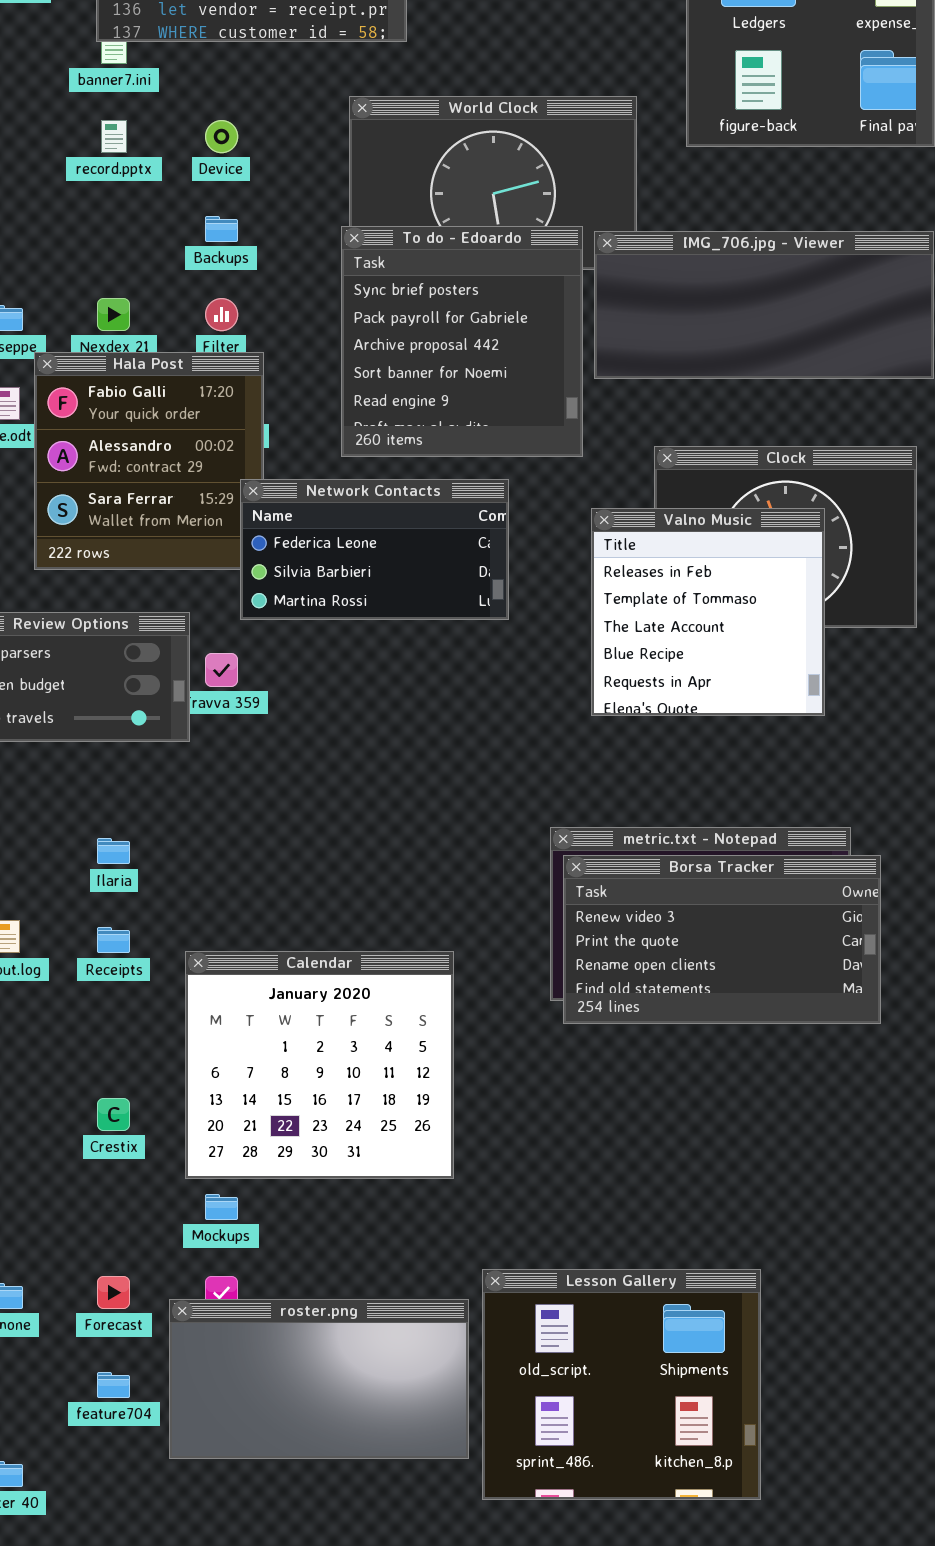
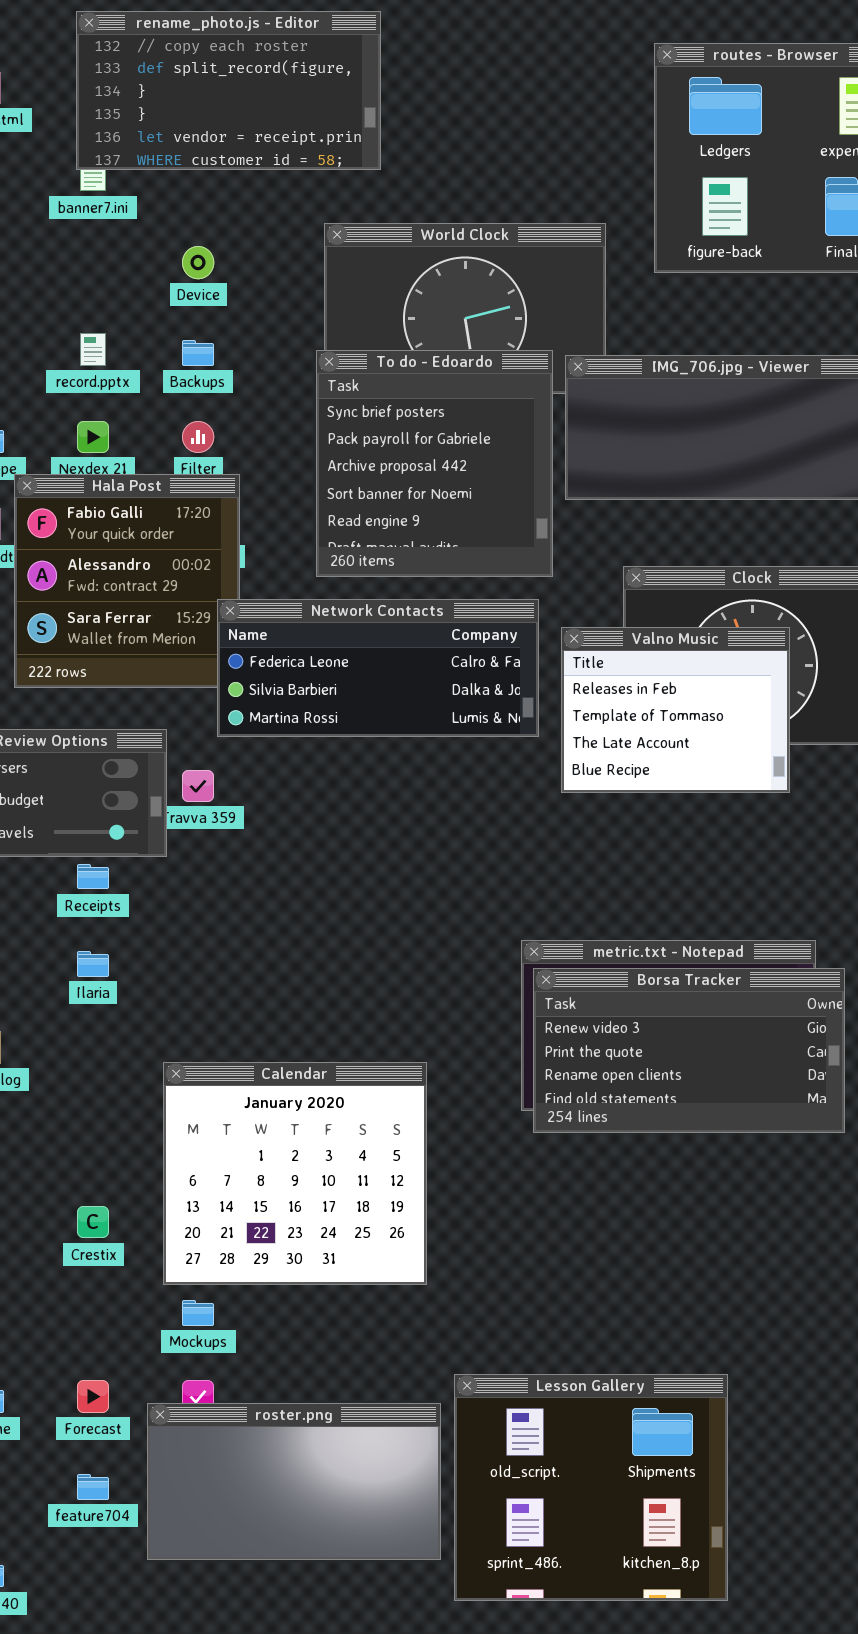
record.pptx: [101,120,127,153] -> [80,333,106,366], moved
Network Contacts: [240,479,509,620] -> [217,599,539,737], resized
Valno Music: [591,508,825,716] -> [561,627,790,793], resized
Receipts: [97,927,130,953] -> [77,864,109,889], moved

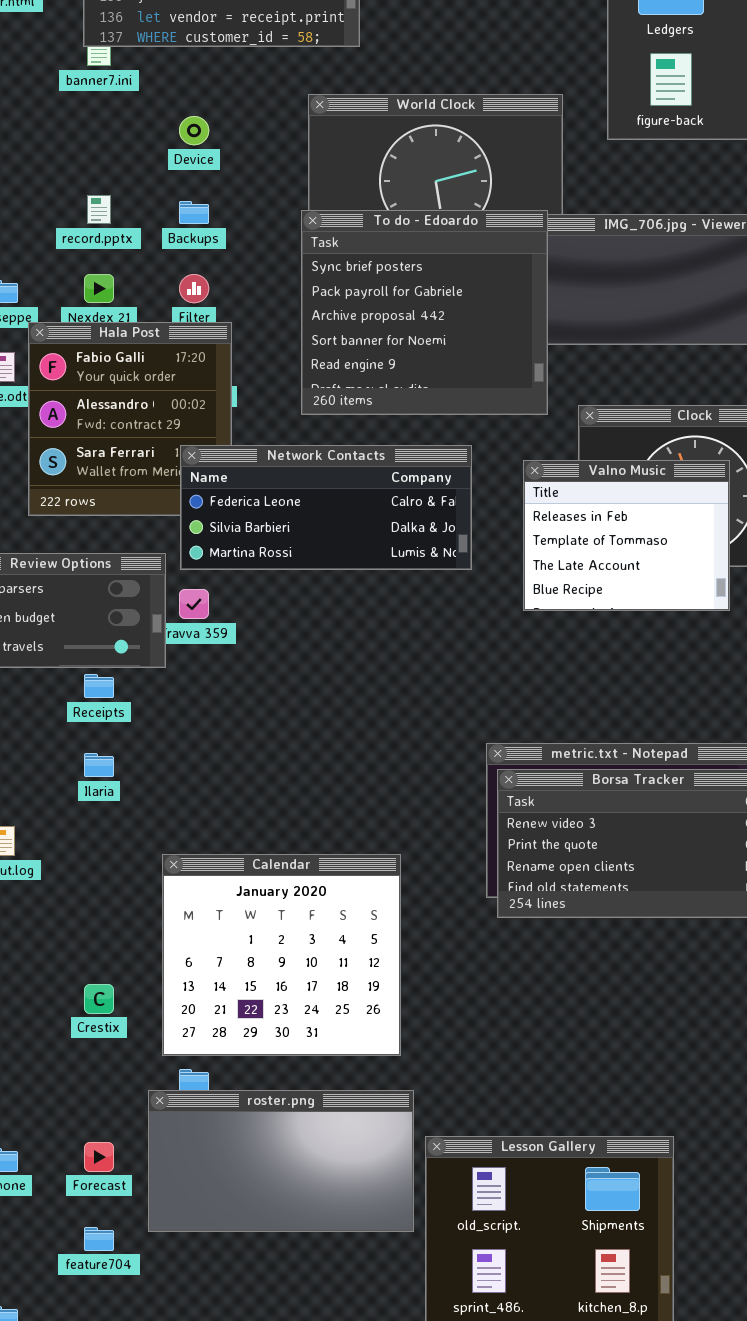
To do - Edoardo: [316,350,553,577] -> [301,210,548,415], resized
Network Contacts: [217,599,539,737] -> [180,445,472,570], moved
roster.png: [147,1403,441,1560] -> [148,1090,414,1232], moved

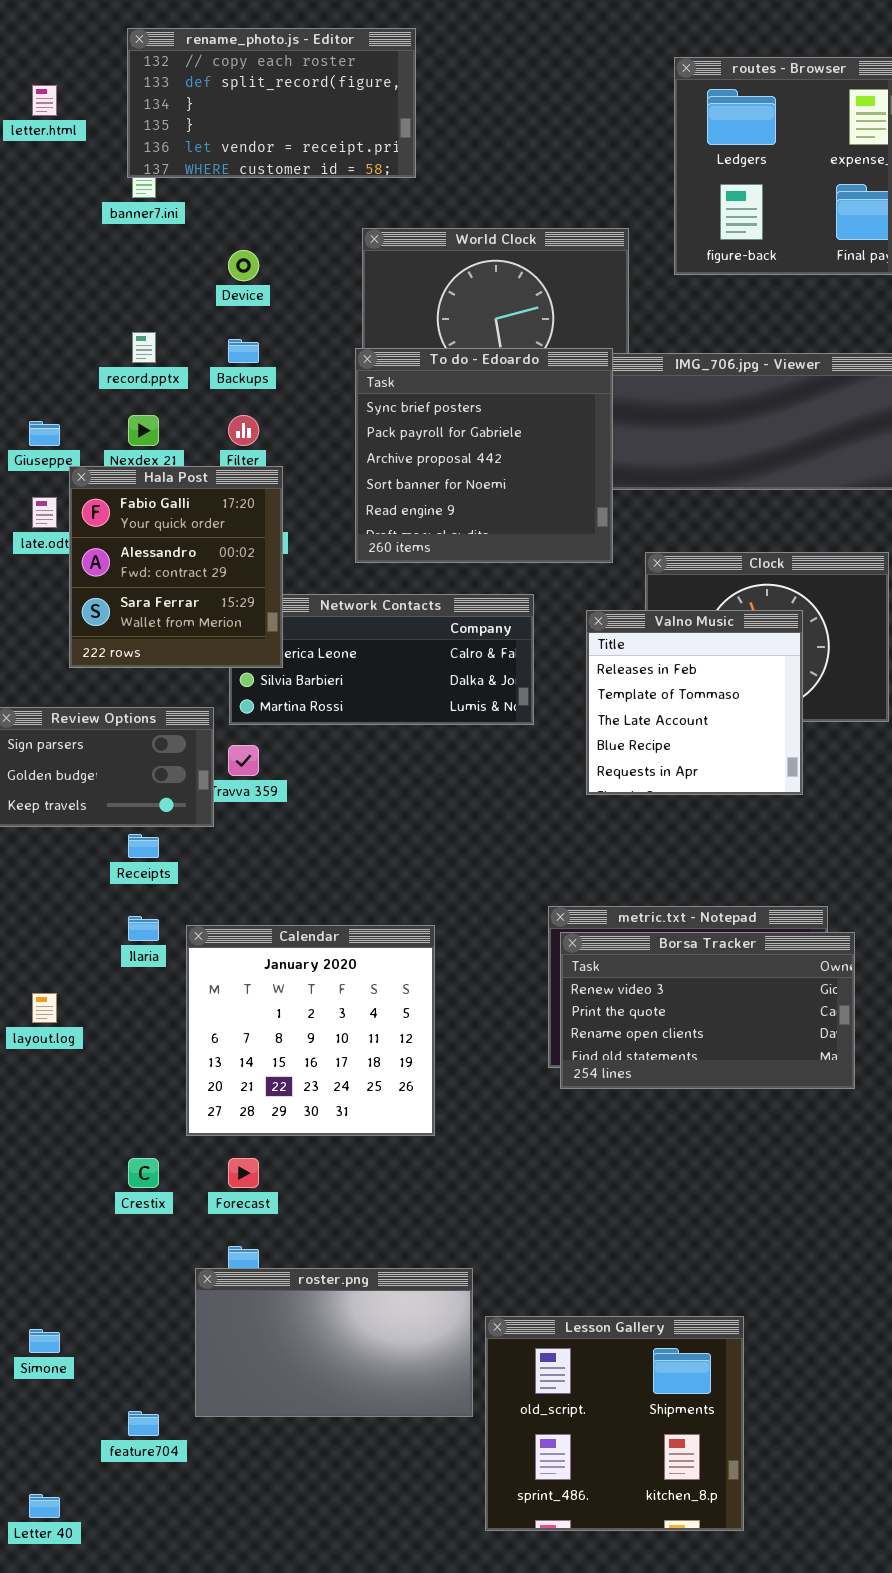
Hala Post: [28,322,232,516] -> [69,466,283,668], raised
Valno Music: [523,460,730,611] -> [586,610,803,795], resized
Calendar: [162,854,401,1056] -> [186,925,435,1136], moved
Forecast: [84,1142,114,1172] -> [228,1158,259,1188], moved

